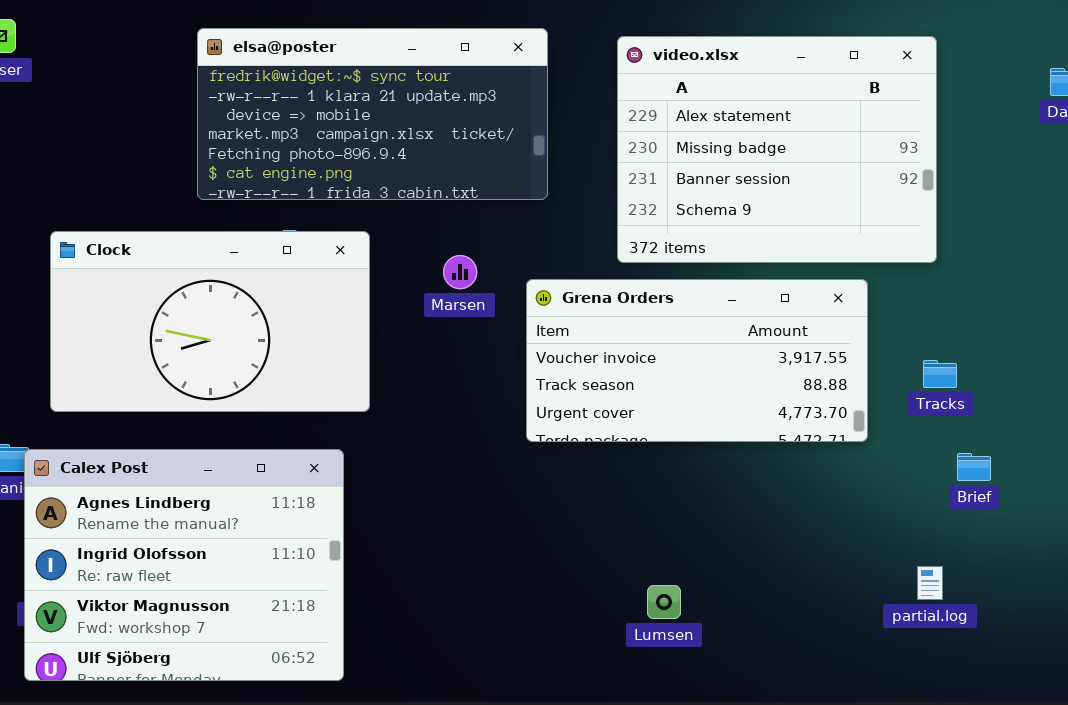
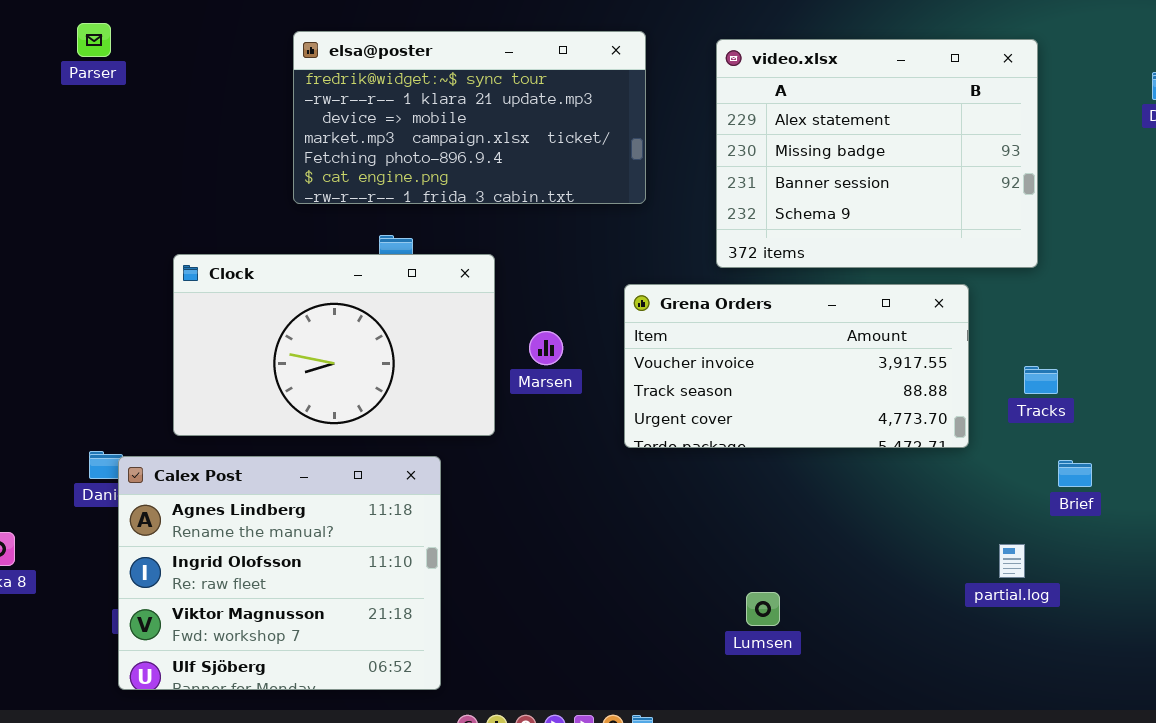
Clock: [50,231,370,412] -> [173,254,495,436], moved
Marsen: [443,255,477,289] -> [529,331,563,365], moved
partial.log: [917,566,943,600] -> [999,544,1025,578], moved

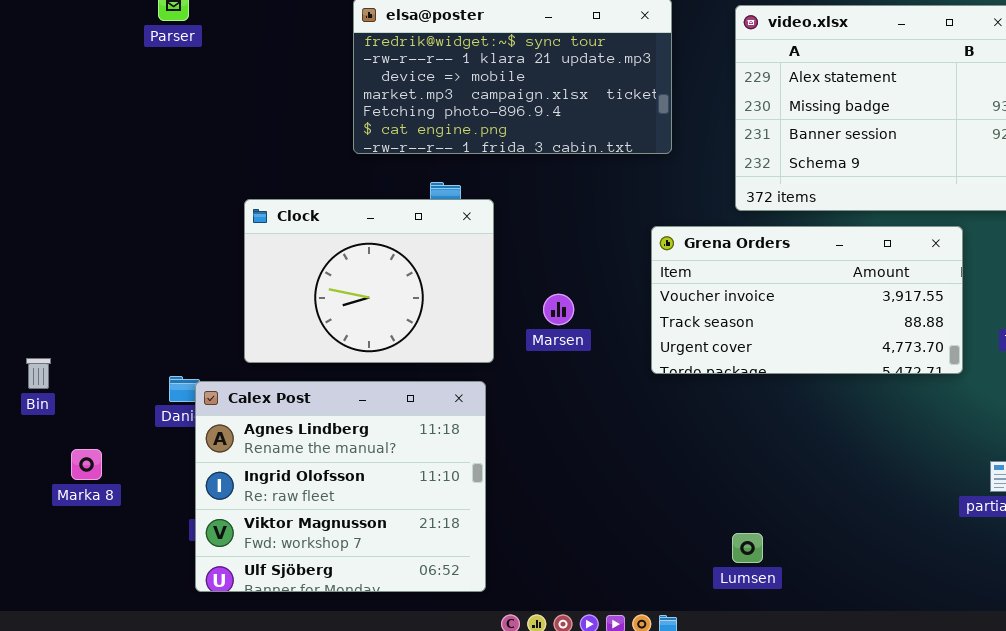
Clock: [173,254,495,436] -> [244,199,494,363], resized
Marsen: [529,331,563,365] -> [543,294,574,325], moved
Lumsen: [746,592,780,626] -> [732,533,763,563], moved

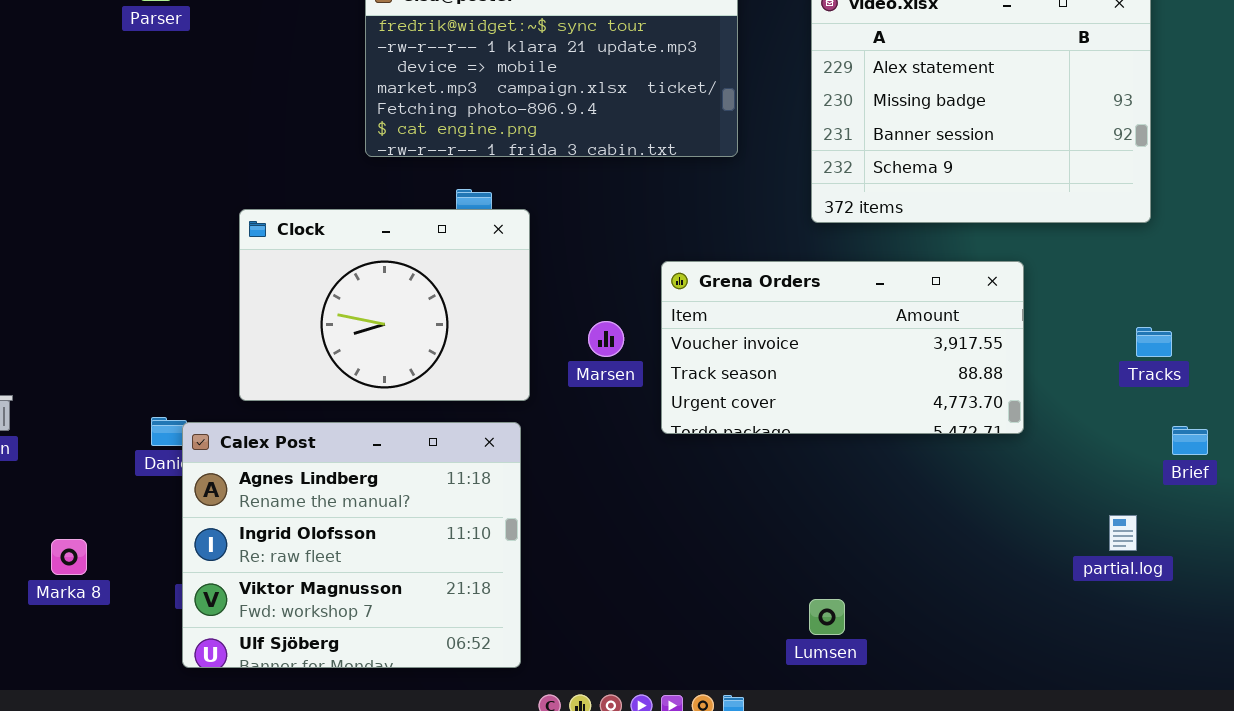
Grena Orders: [651,226,963,374] -> [661,261,1024,434], moved
Marka 8: [71,449,102,480] -> [51,539,87,575], moved

